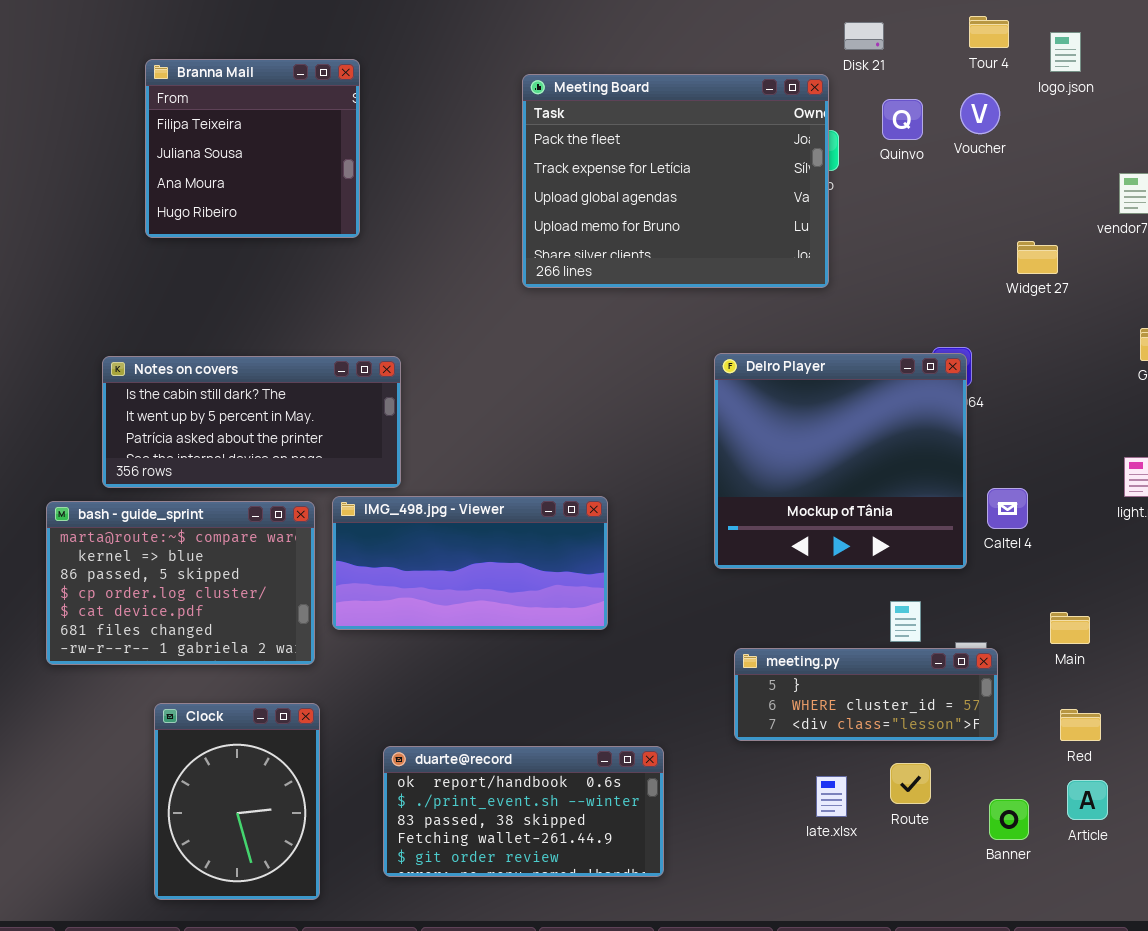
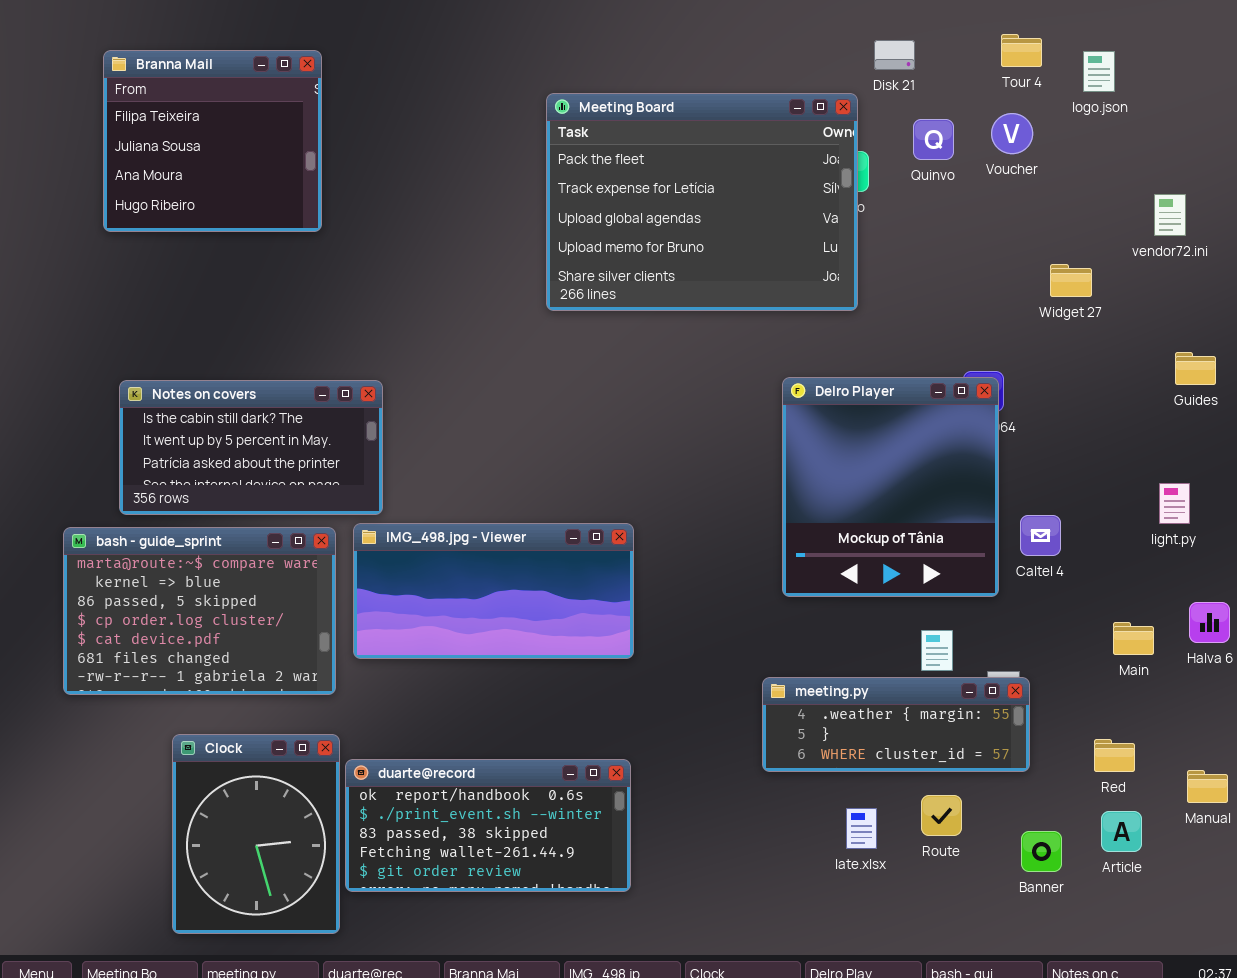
Branna Mail: [145,59,360,238] -> [103,50,322,232], moved
Delro Player: [714,353,967,569] -> [782,377,999,597], resized
Notes on covers: [102,356,401,488] -> [119,380,383,515], resized
Main: [1050,612,1090,644] -> [1113,622,1154,655], moved
meeting.py: [734,648,998,741] -> [762,677,1030,772], scrolled up 1 row
duarte@record: [383,746,664,877] -> [345,759,631,892], moved

